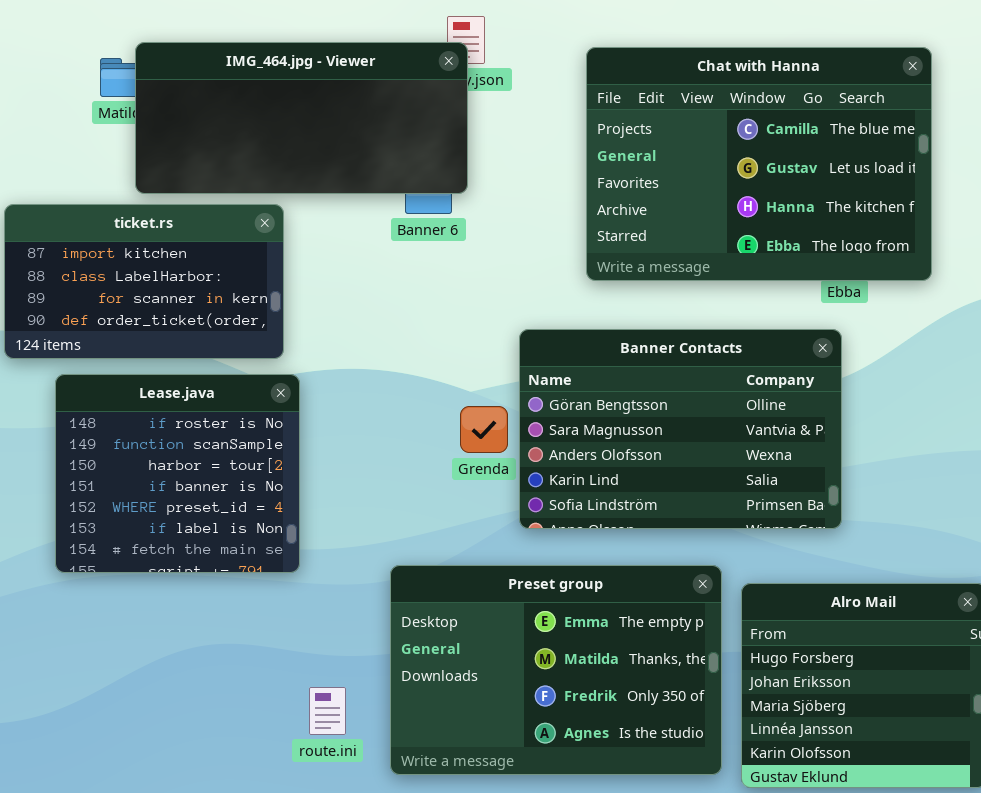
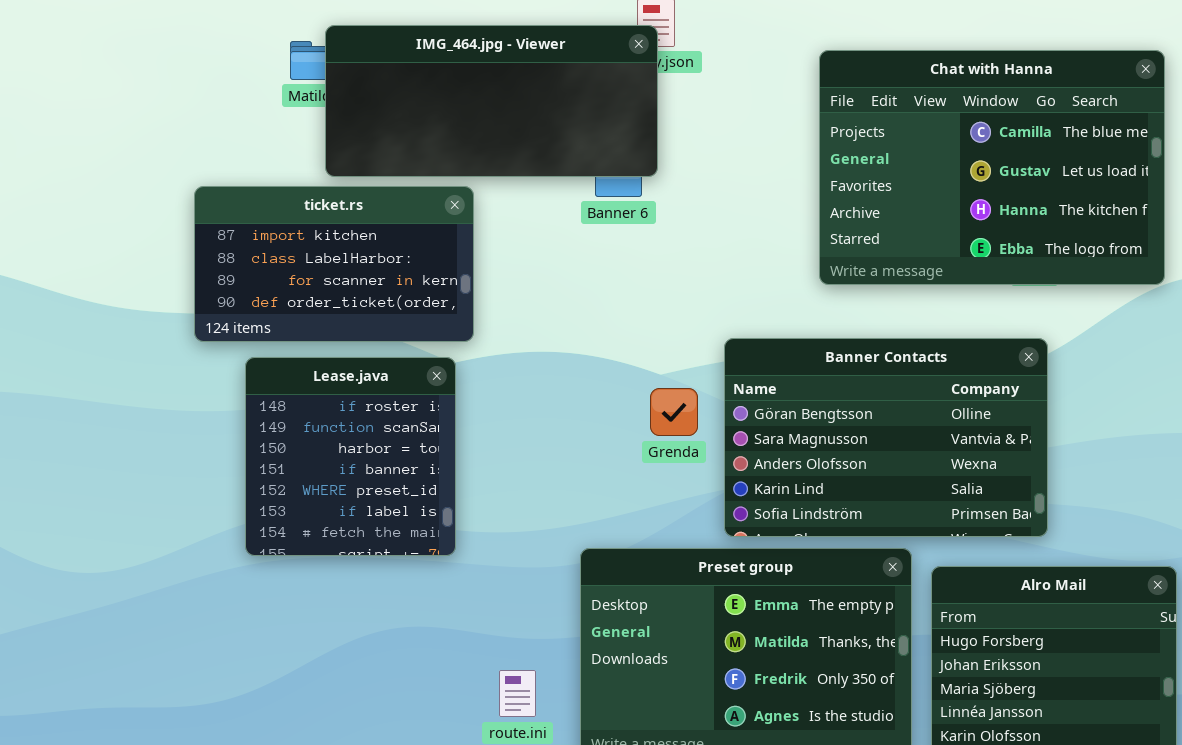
Chat with Hanna: [586,47,932,281] -> [819,50,1165,285], moved
Banner Contacts: [519,329,842,529] -> [724,338,1048,537], moved
Lease.java: [55,374,300,573] -> [245,357,456,556], resized

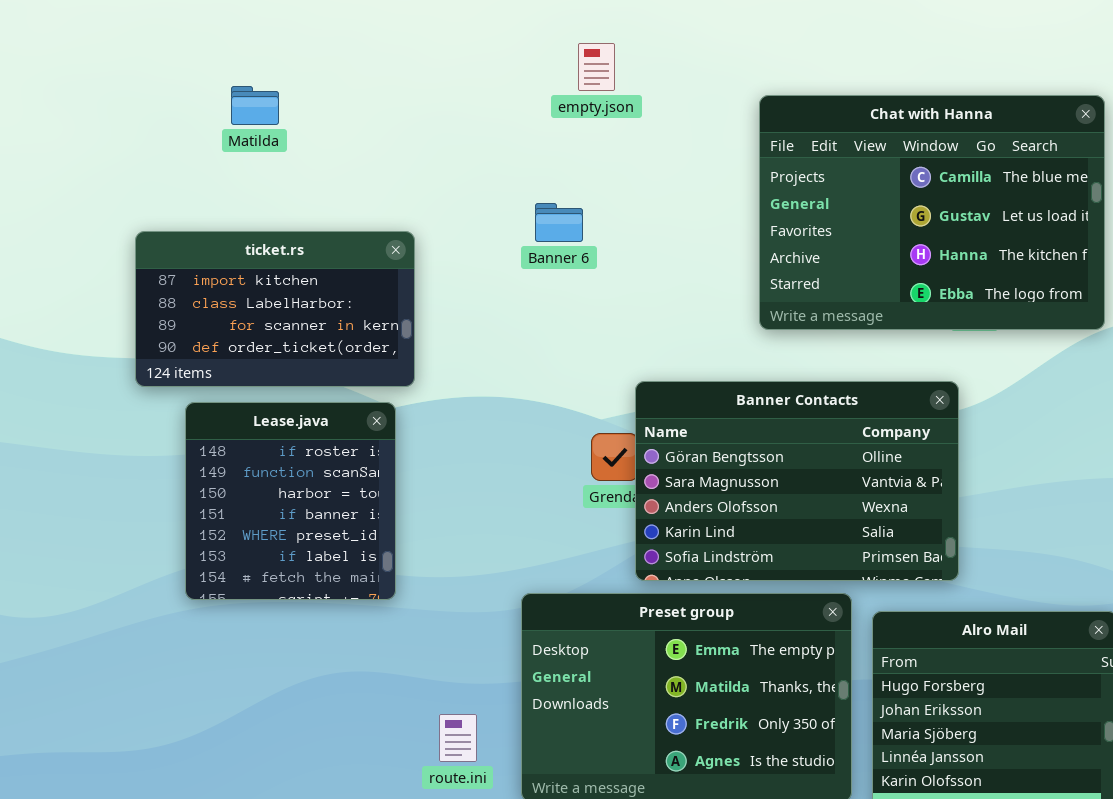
IMG_464.jpg - Viewer: [325,25,658,177] -> none, closed
Banner Contacts: [724,338,1048,537] -> [635,381,959,581], moved

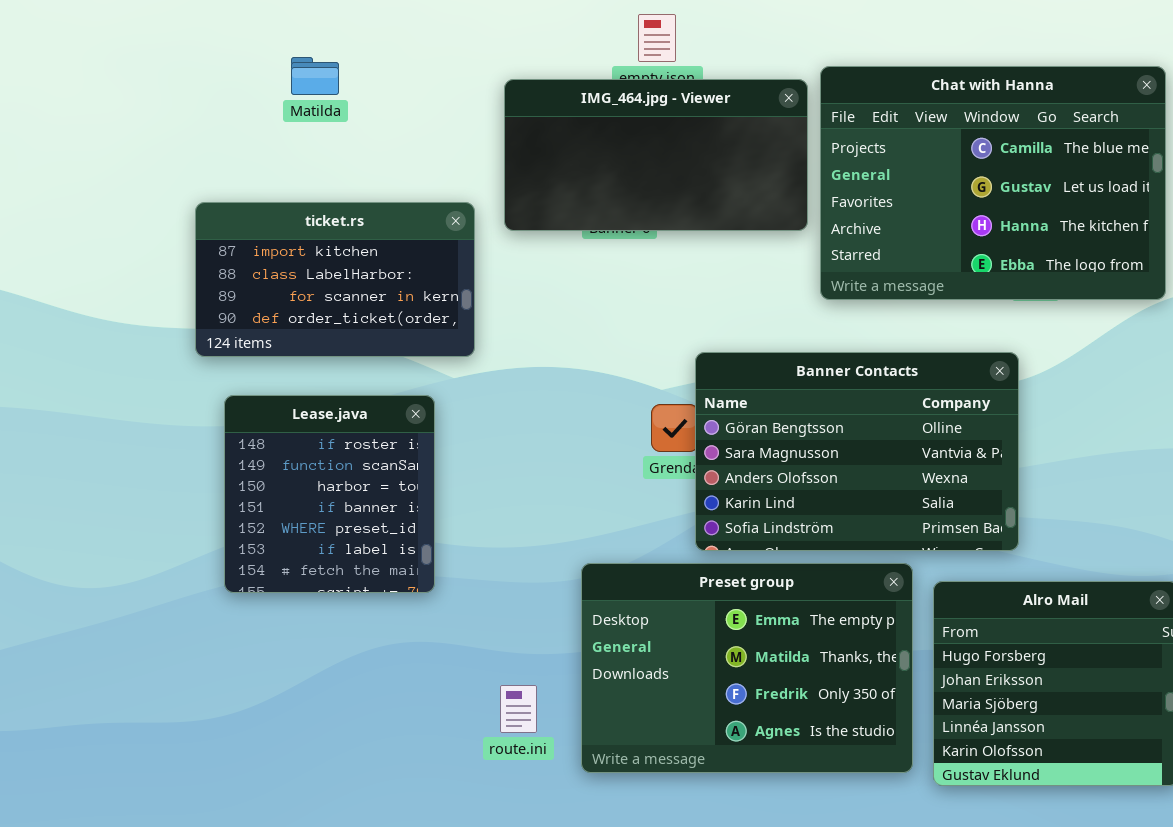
IMG_464.jpg - Viewer: none -> [504,79,808,231], opened
Lease.java: [185,402,396,600] -> [224,395,435,593], moved

